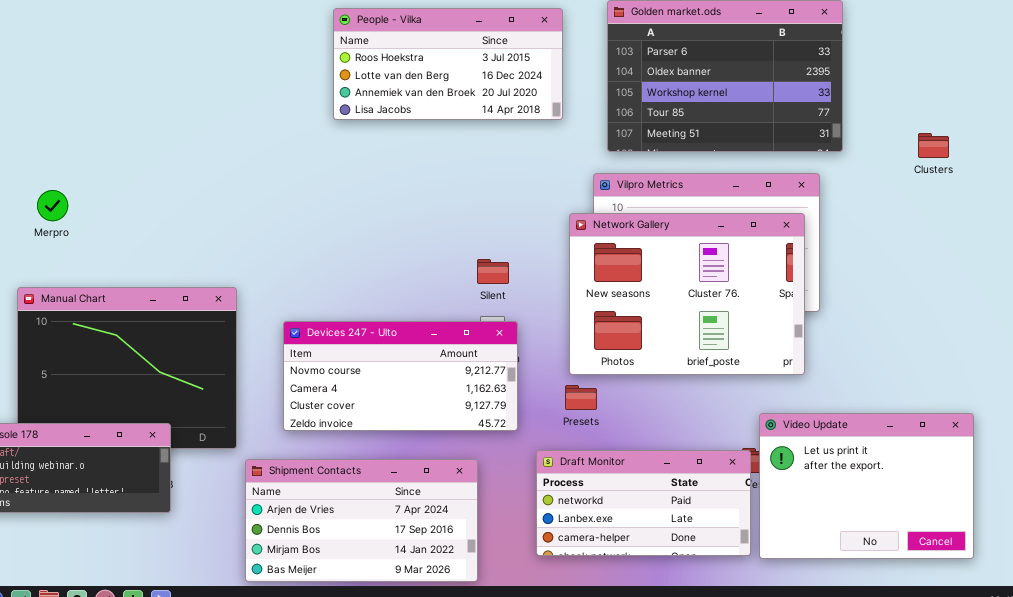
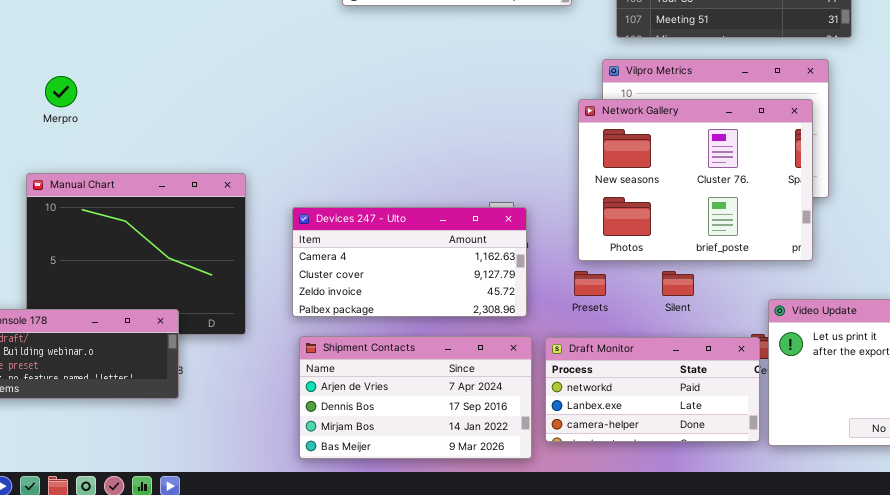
Silent: [477,259,509,284] -> [662,271,694,296], moved
Devices 247 - Ulto: [283,321,518,431] -> [292,207,527,317], scrolled down 1 row
Shipment Contacts: [245,459,478,582] -> [299,336,532,459], moved

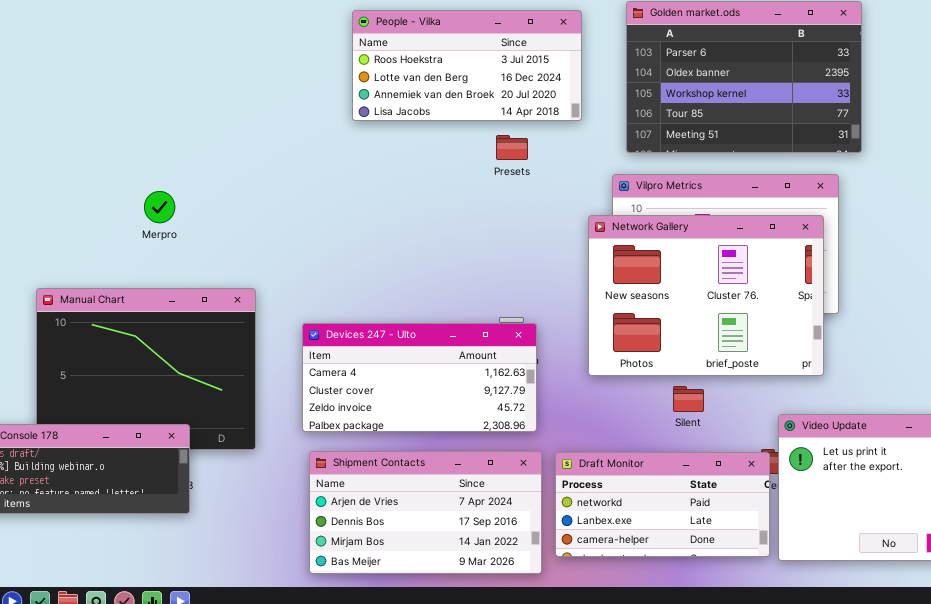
Merpro: [45,76,77,107] -> [144,191,175,223], moved
Presets: [574,271,606,296] -> [496,135,528,160], moved

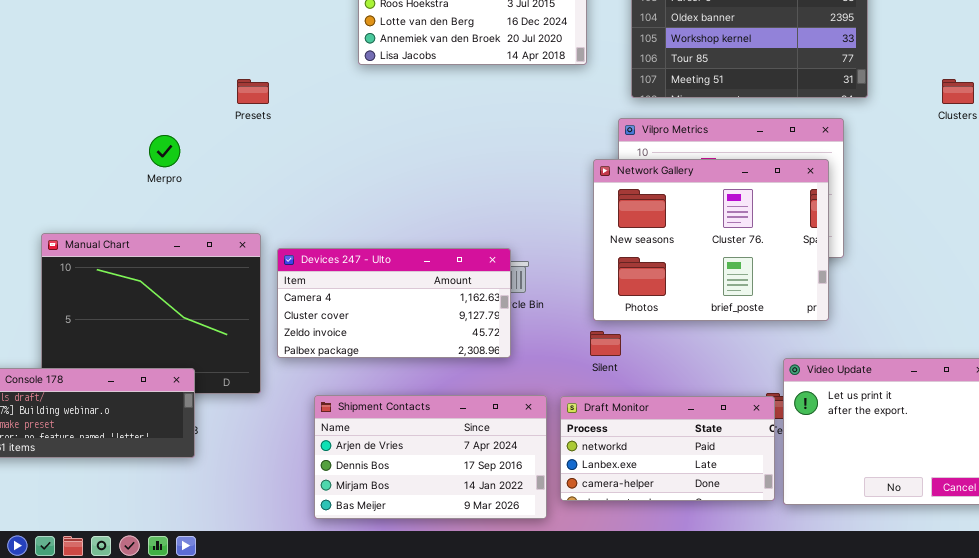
Presets: [496,135,528,160] -> [237,79,269,104], moved
Devices 247 - Ulto: [302,323,537,432] -> [277,248,511,358], moved
Silent: [673,386,704,412] -> [590,331,621,356], moved

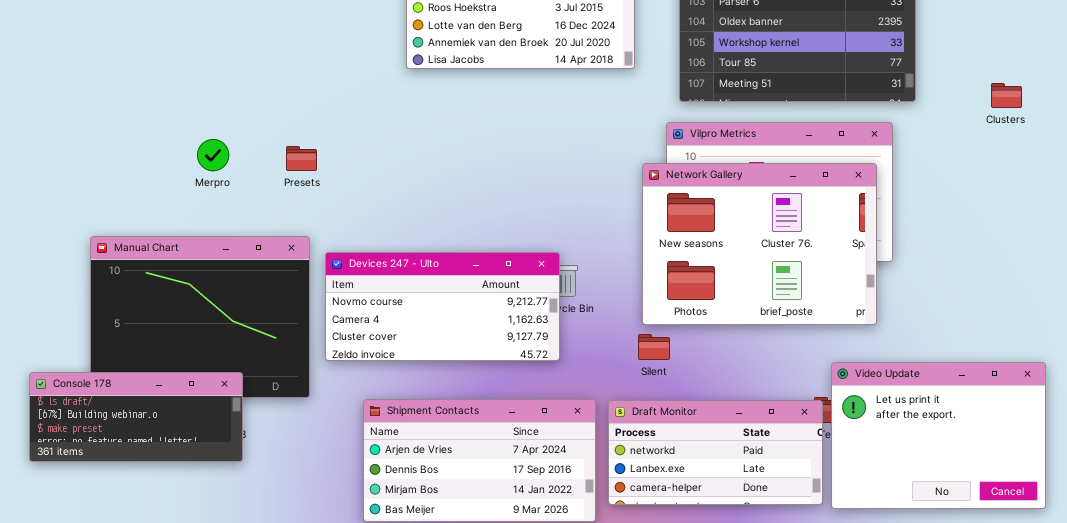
Presets: [237,79,269,104] -> [286,146,317,171], moved
Devices 247 - Ulto: [277,248,511,358] -> [325,252,560,361], scrolled up 1 row

